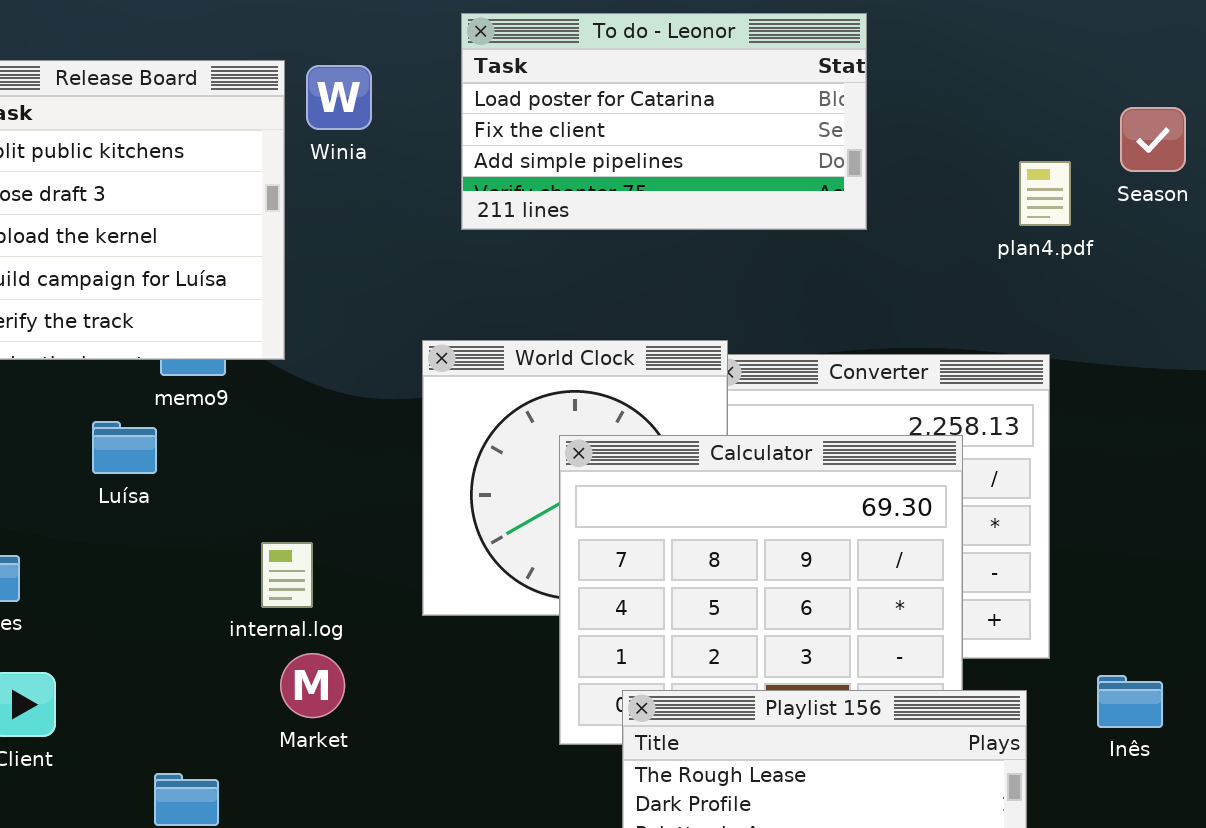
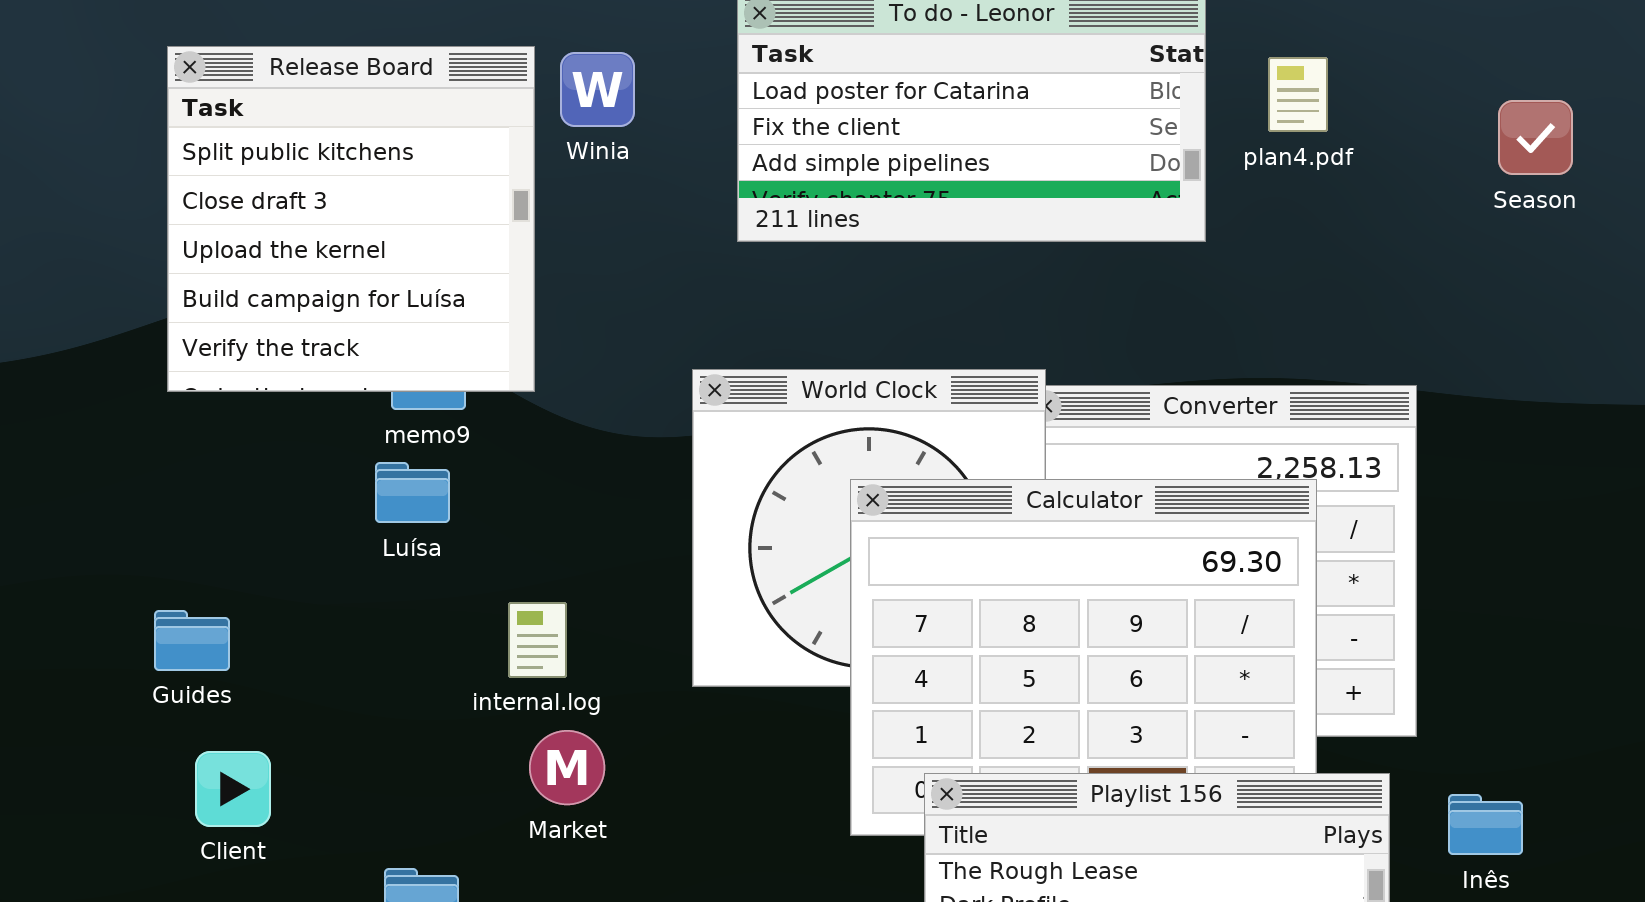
plan4.pdf: [1019,161,1071,226] -> [1268,57,1328,132], moved
Luísa: [92,421,157,474] -> [375,462,450,523], moved
Inês: [1097,675,1163,728] -> [1448,794,1523,855], moved

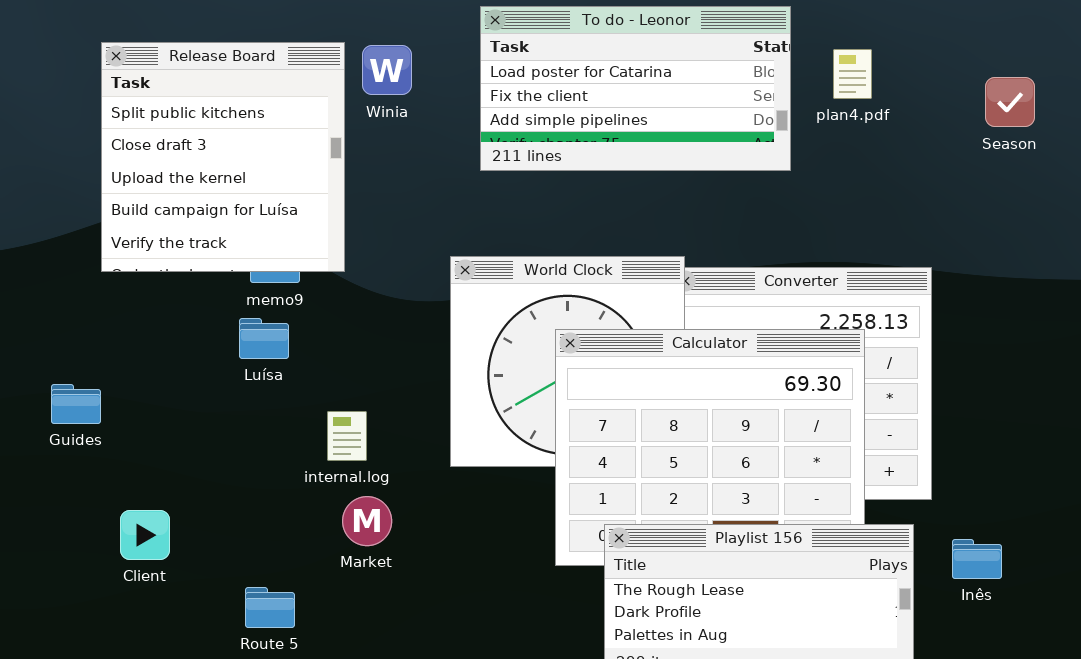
Guides: [154,610,230,671] -> [51,384,101,424], moved

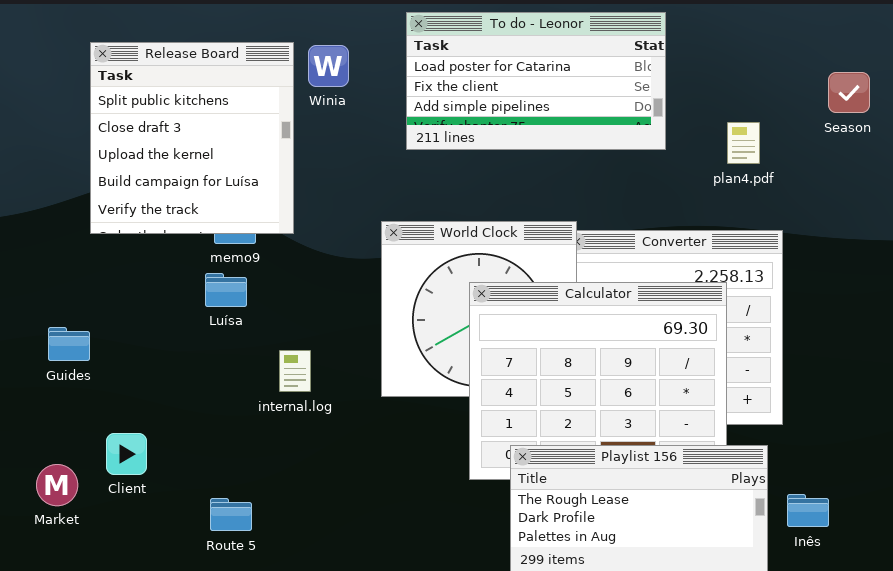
plan4.pdf: [833,49,872,99] -> [727,122,760,164], moved
Market: [342,496,392,546] -> [36,464,78,506], moved
Inês: [952,539,1002,579] -> [787,494,829,527], moved

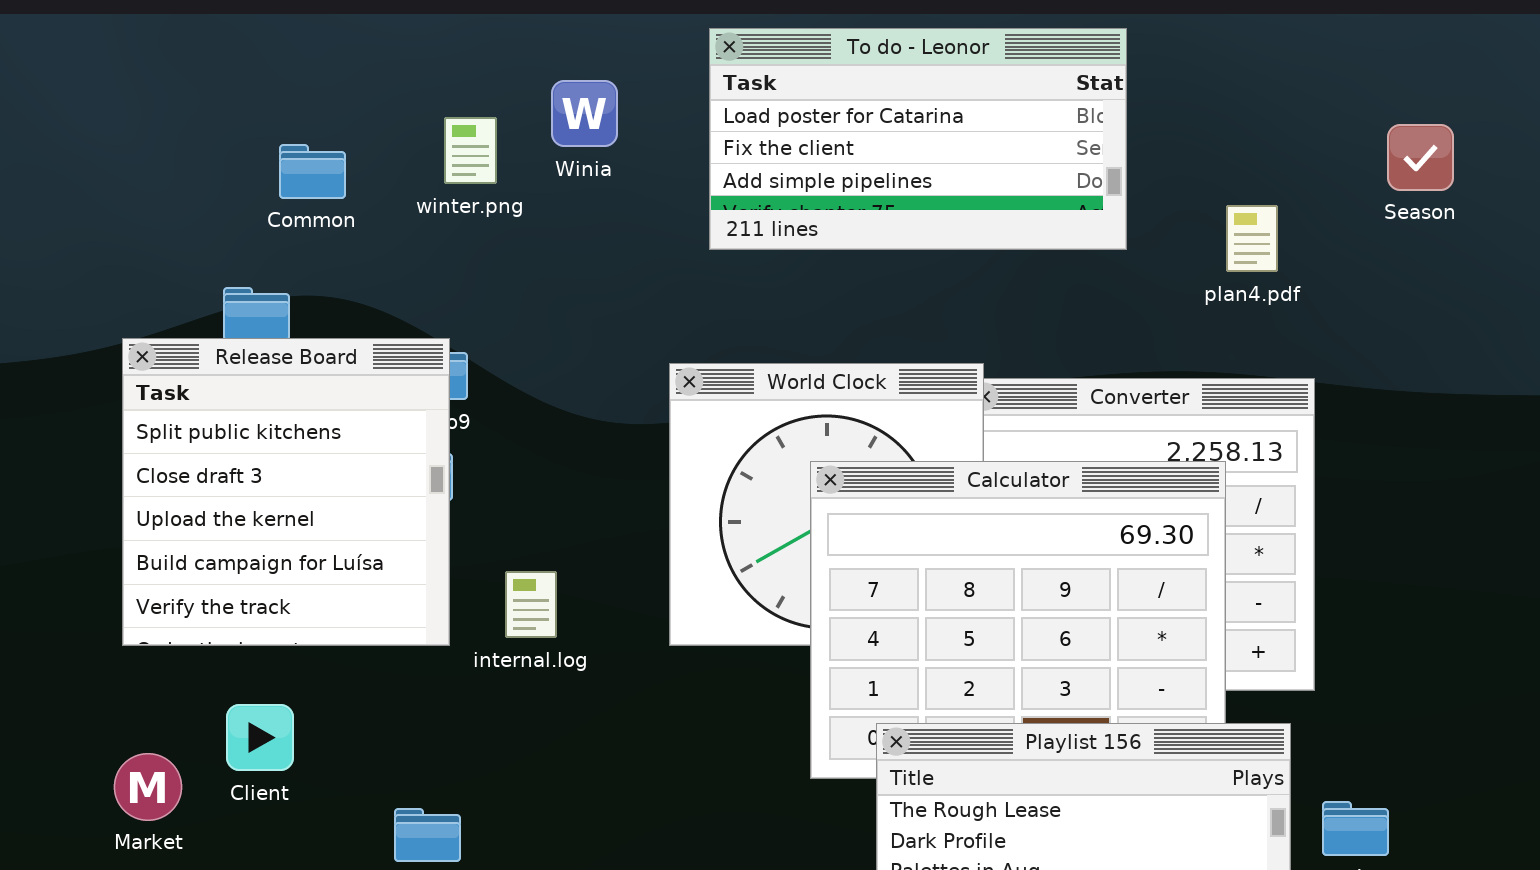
Release Board: [90,42,294,234] -> [122,338,450,646], moved

